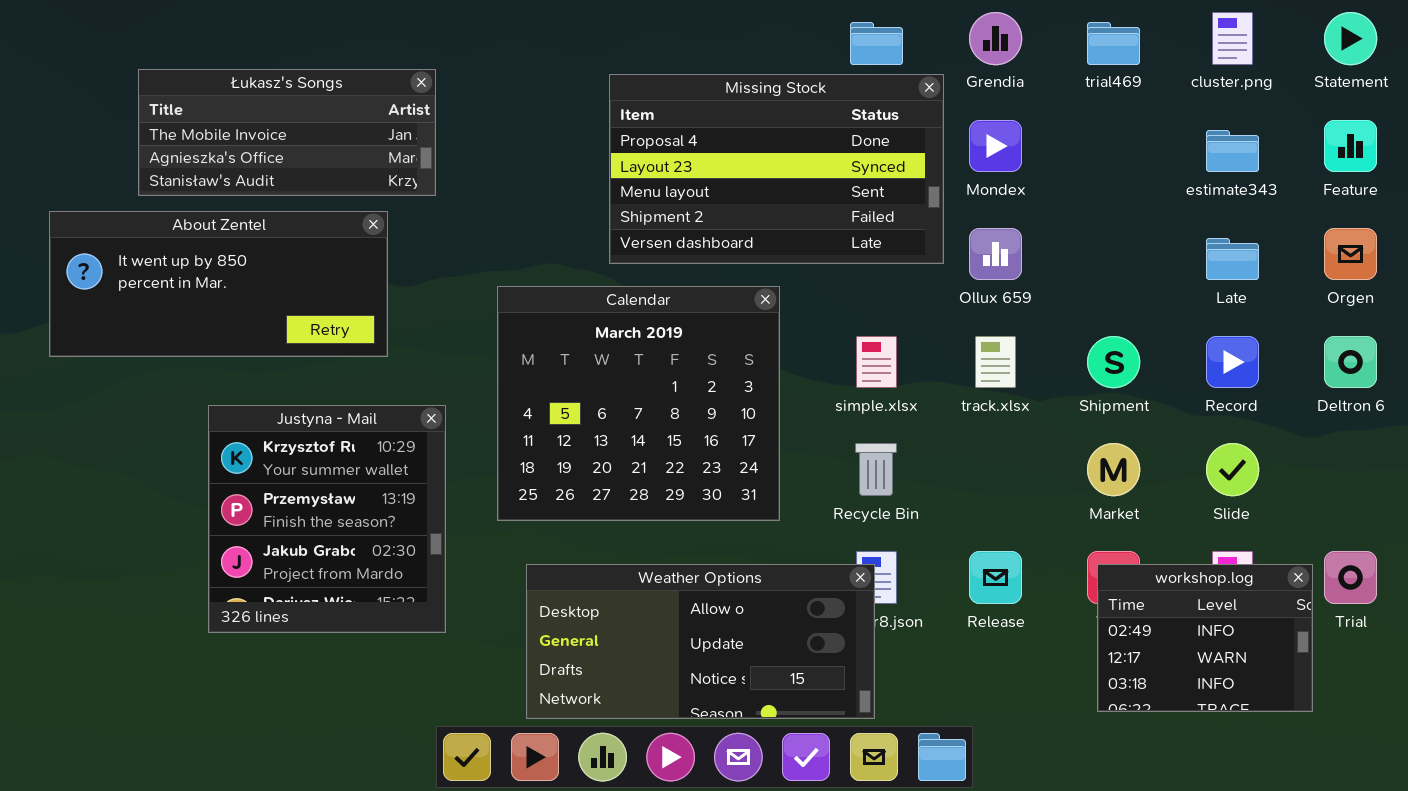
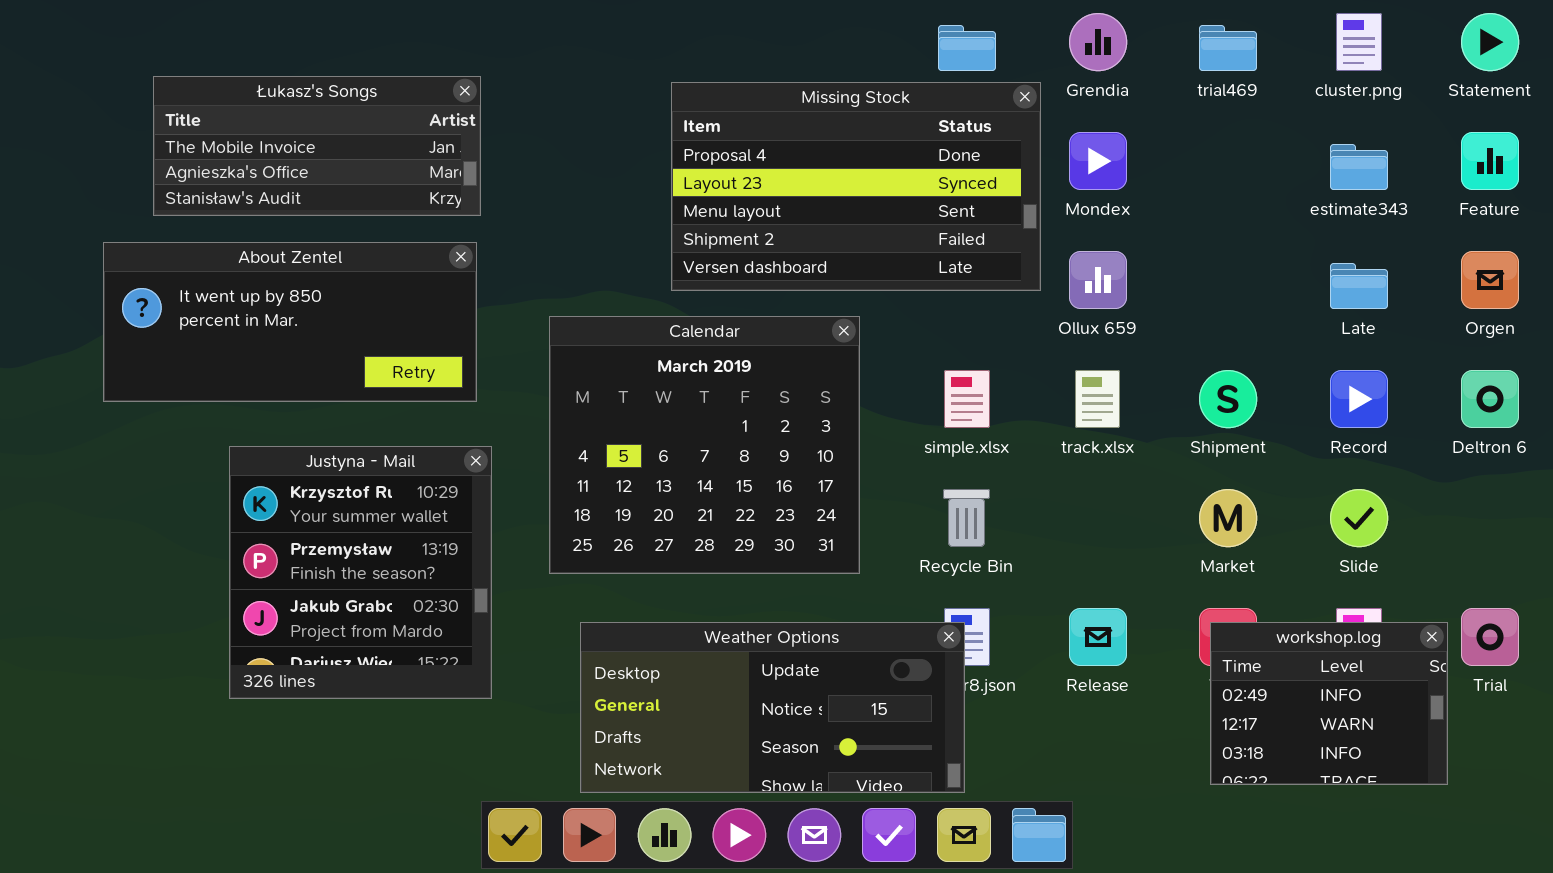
About Zentel: [49,211,388,357] -> [103,242,477,402], moved
Weather Options: [526,564,875,719] -> [580,622,965,793], scrolled down 1 row

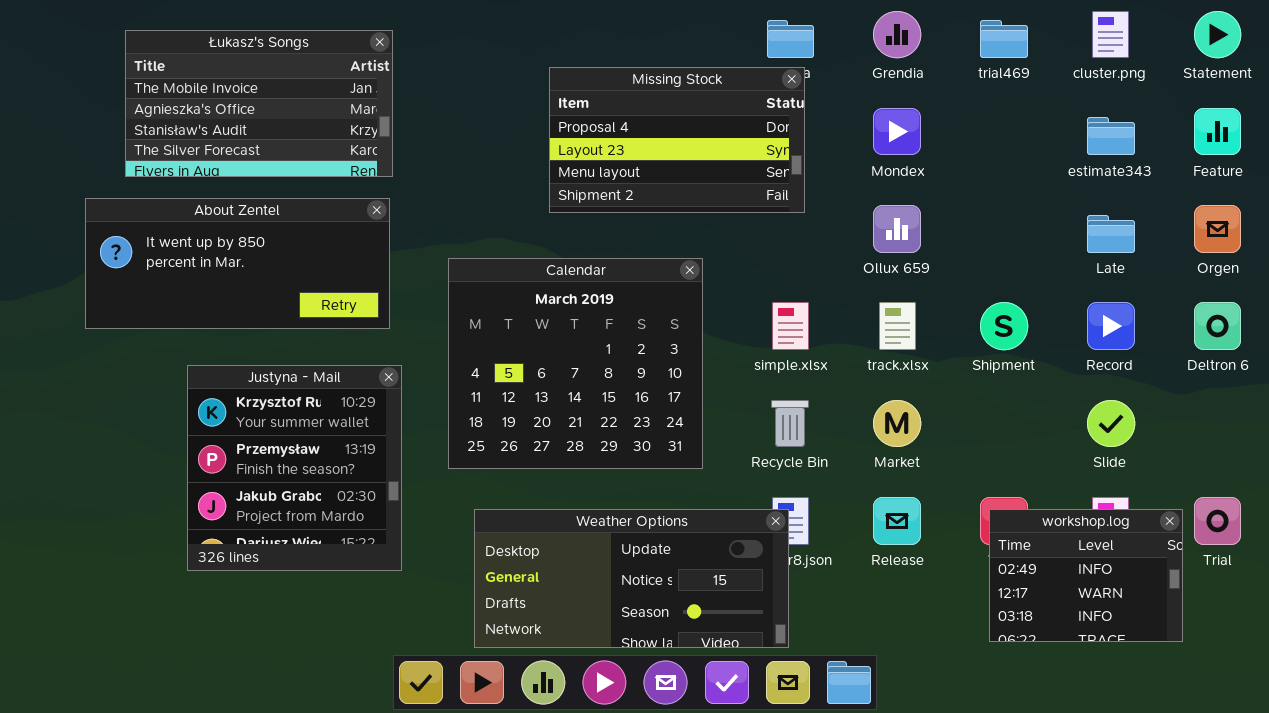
Łukasz's Songs: [153,76,481,216] -> [125,30,393,177], resized
Missing Stock: [671,82,1041,291] -> [549,67,805,213], resized
Market: [1199,489,1257,547] -> [873,400,921,447], moved

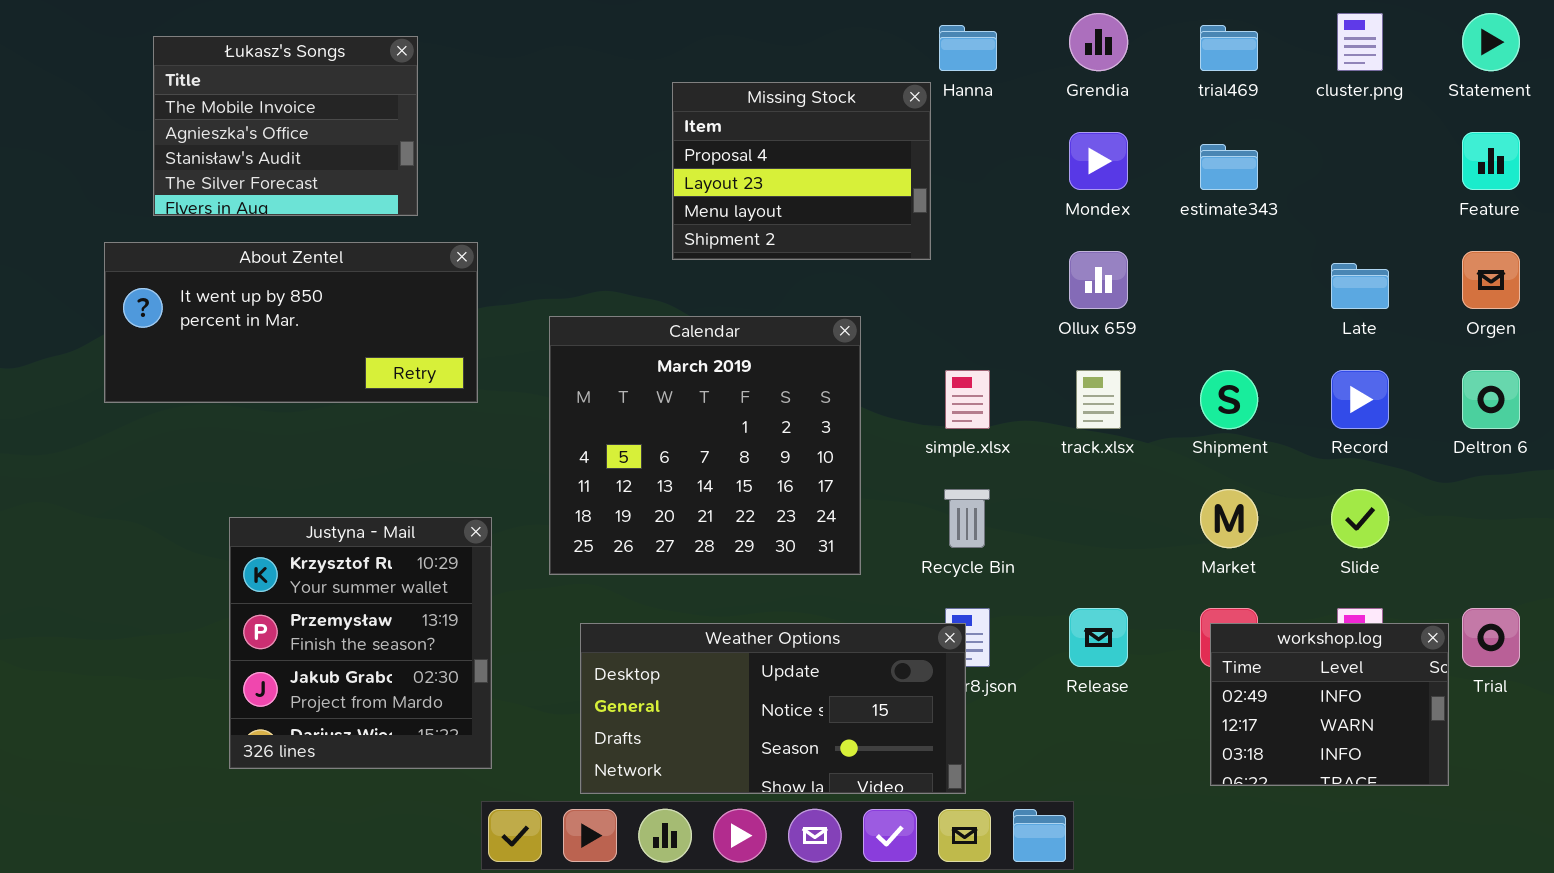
Łukasz's Songs: [125,30,393,177] -> [153,36,418,216], resized
Missing Stock: [549,67,805,213] -> [672,82,931,260], resized
estimate343: [1087,117,1135,155] -> [1200,144,1258,190], moved
Justyna - Mail: [187,365,402,571] -> [229,517,492,769], moved
Market: [873,400,921,447] -> [1200,489,1258,548], moved

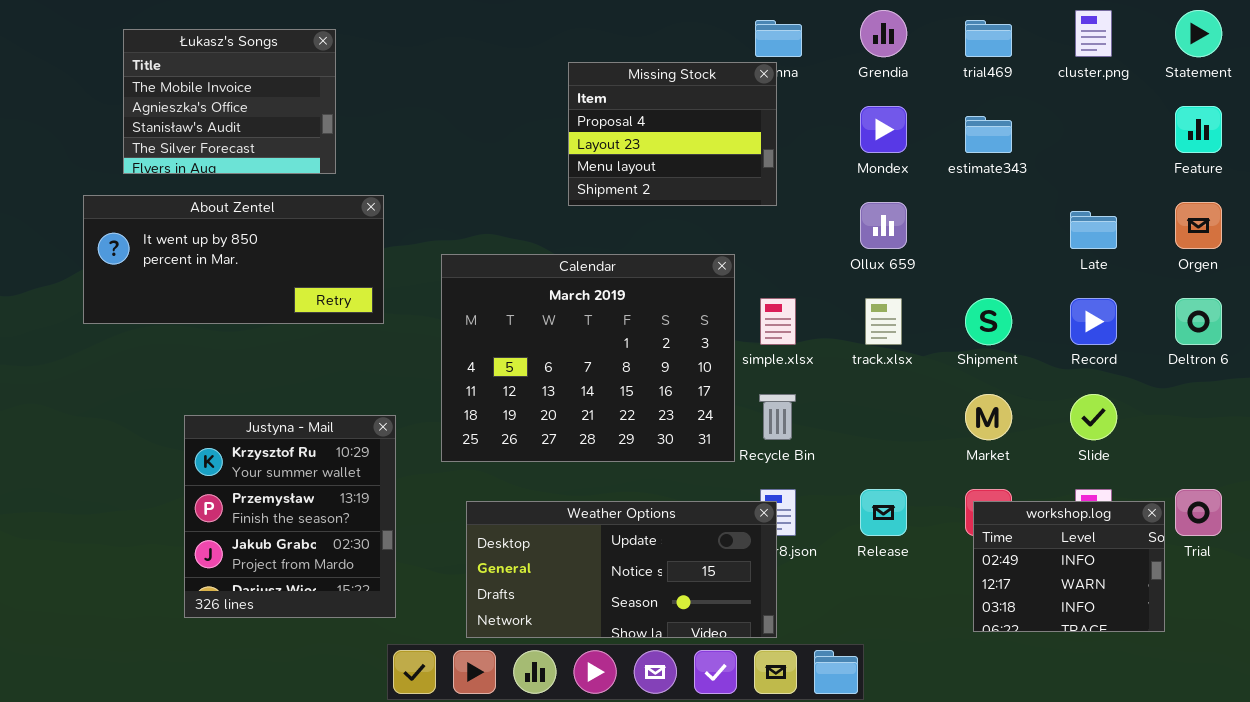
Missing Stock: [672,82,931,260] -> [568,62,777,206], moved
Calendar: [549,316,861,575] -> [441,254,735,462], resized

